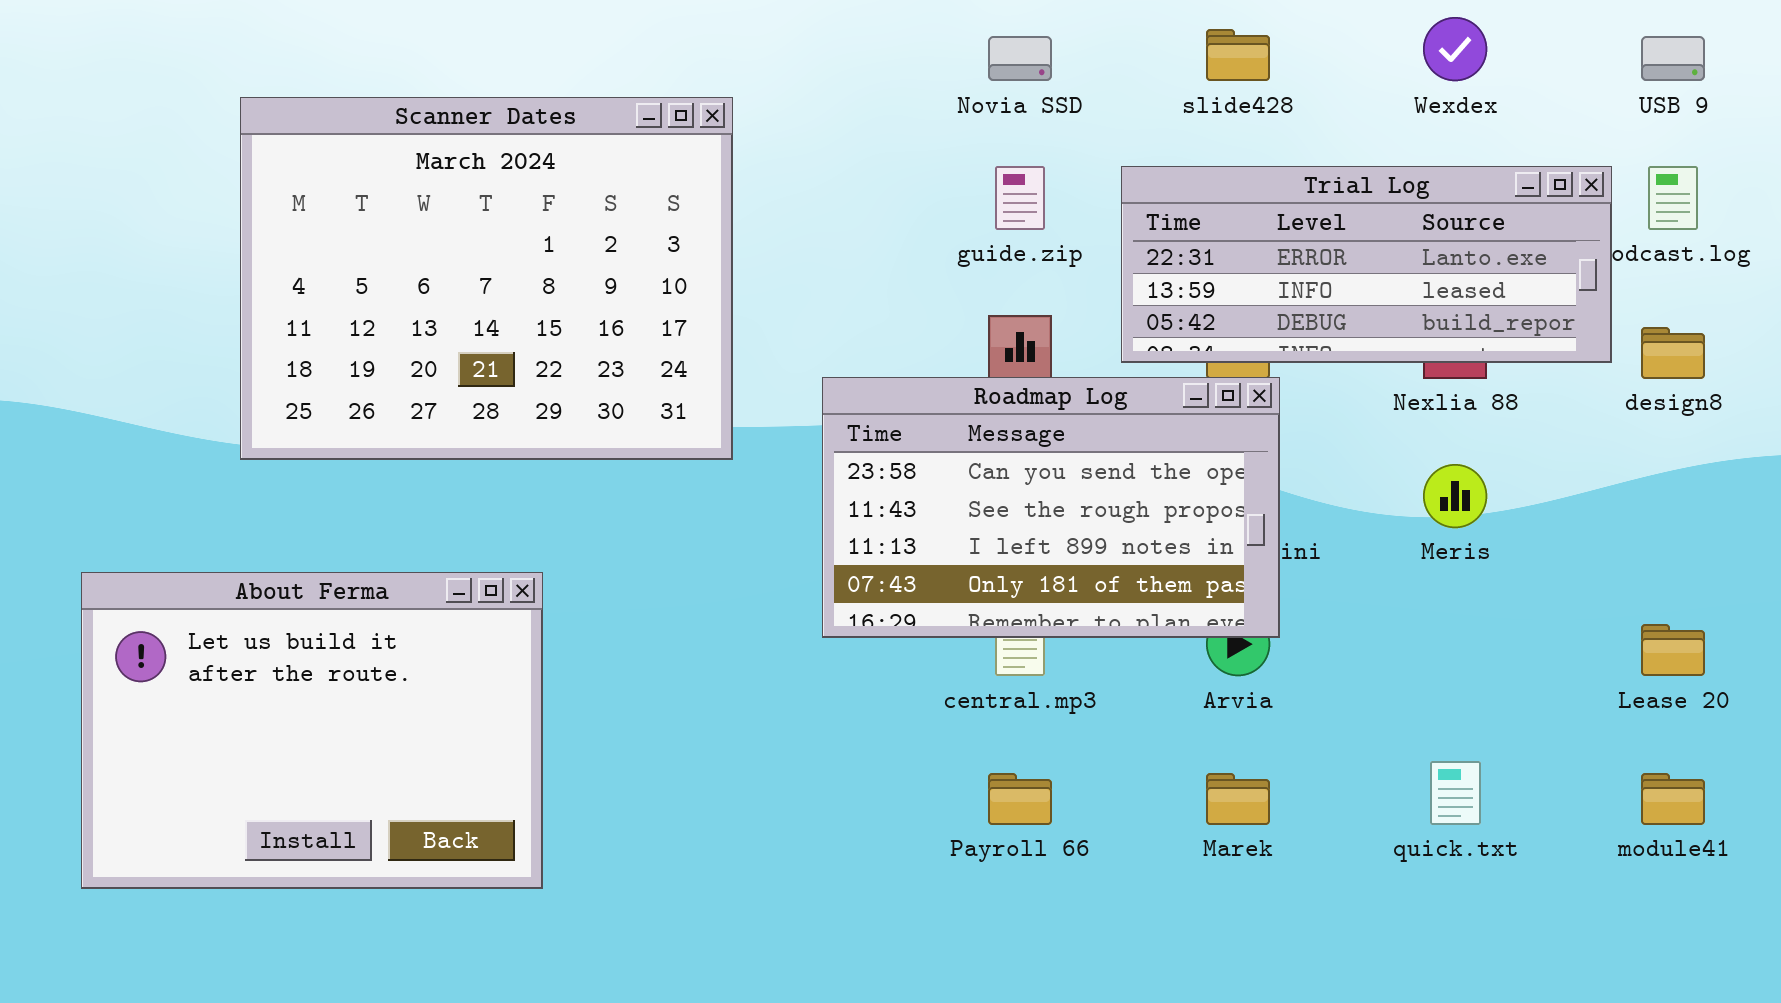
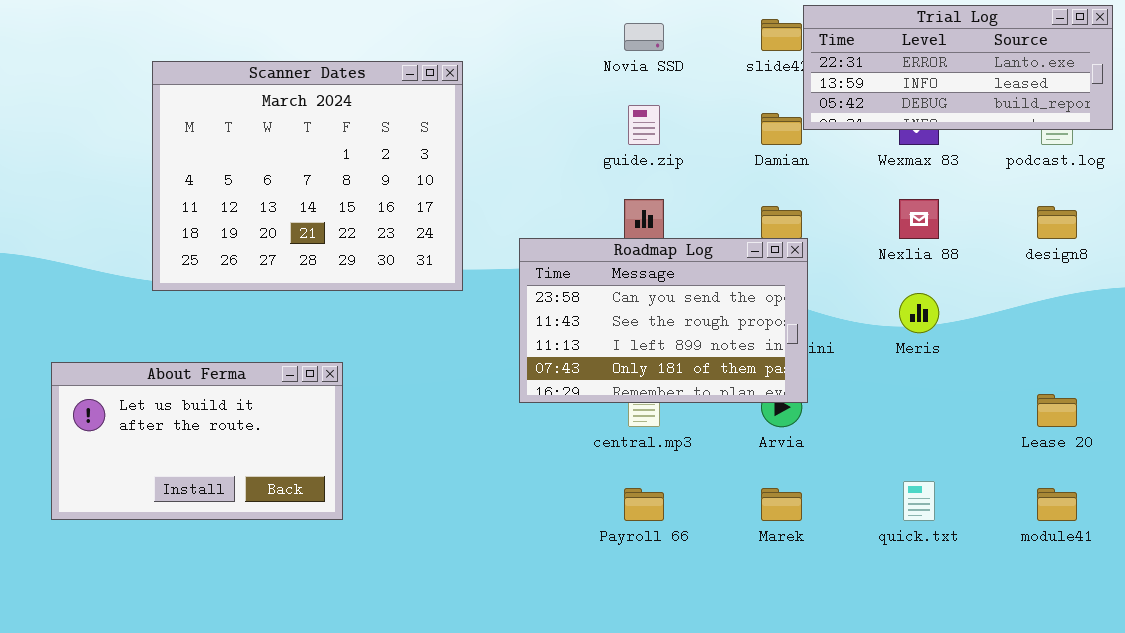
Trial Log: [1121,166,1612,363] -> [803,5,1113,130], moved
About Ferma: [81,572,543,889] -> [51,362,343,520], resized

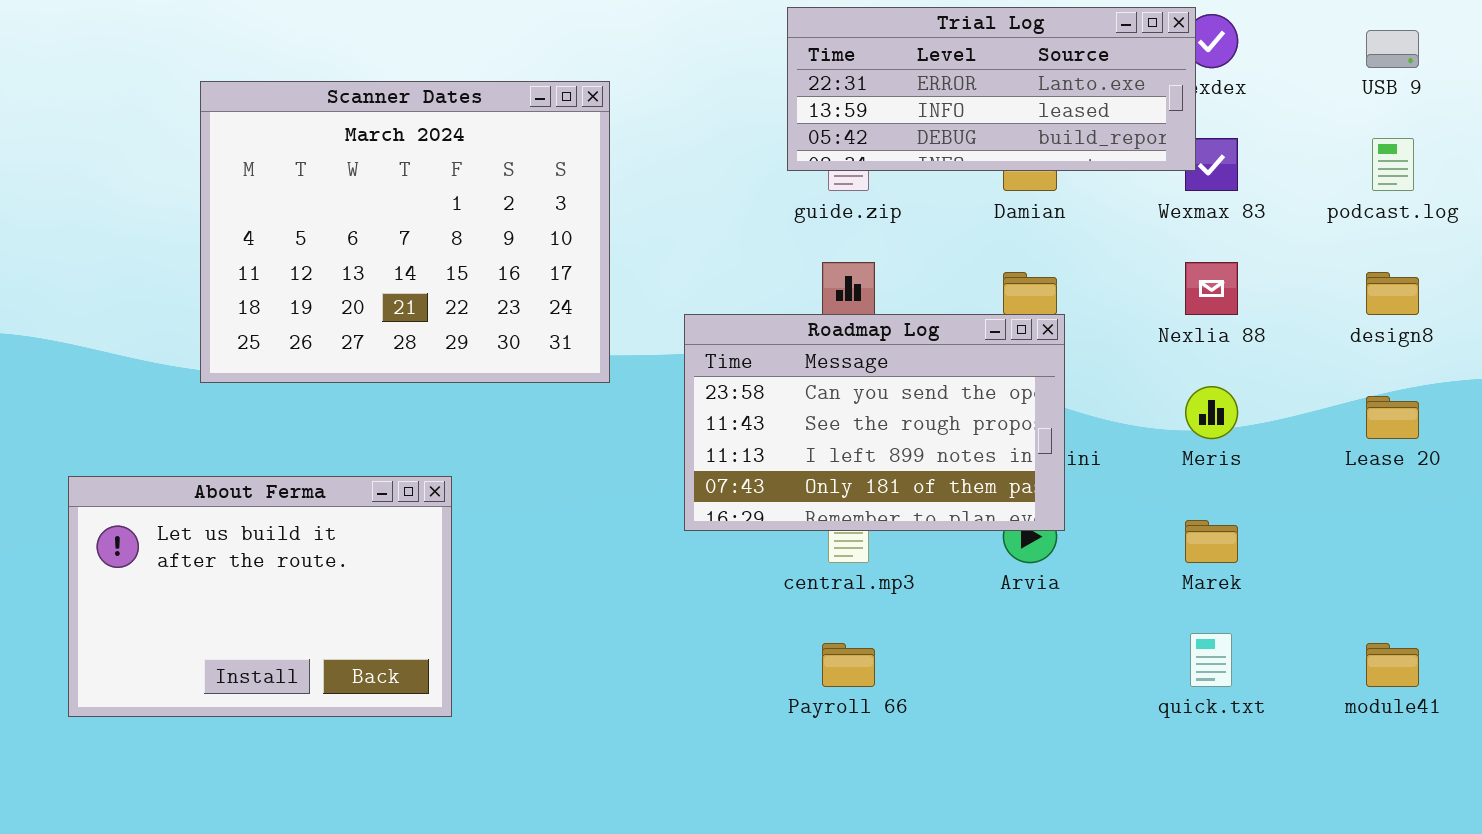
Trial Log: [803,5,1113,130] -> [787,7,1196,171], moved
About Ferma: [51,362,343,520] -> [68,476,452,717], resized
Lease 20: [1037,394,1077,427] -> [1366,396,1419,439], moved
Marek: [761,488,802,521] -> [1185,520,1238,563], moved

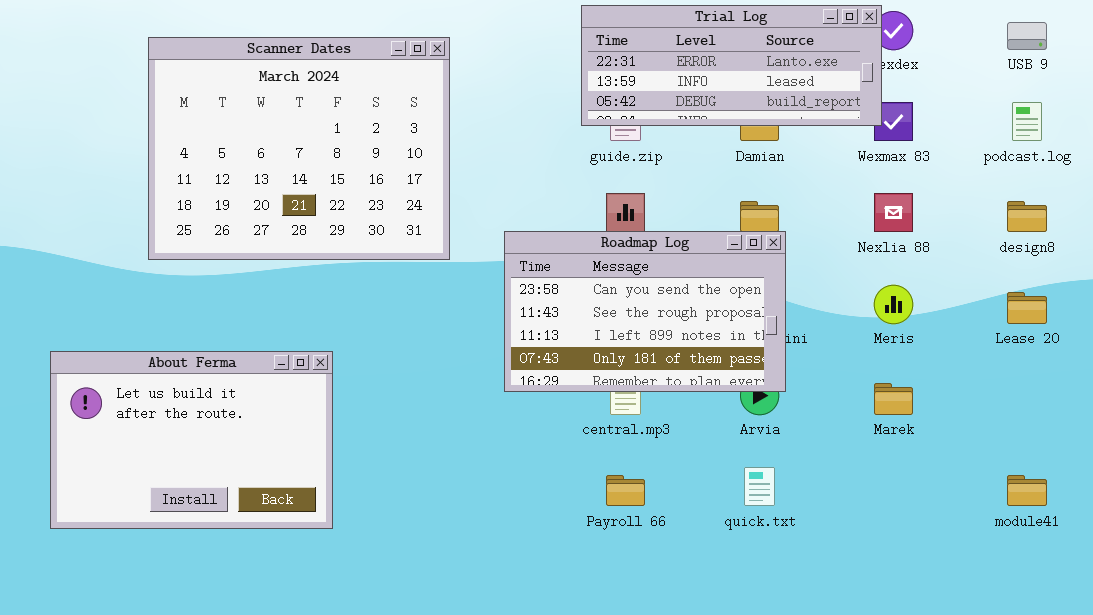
Scanner Dates: [200,81,610,383] -> [148,37,450,260], moved
quick.txt: [1190,633,1232,687] -> [744,467,775,506], moved

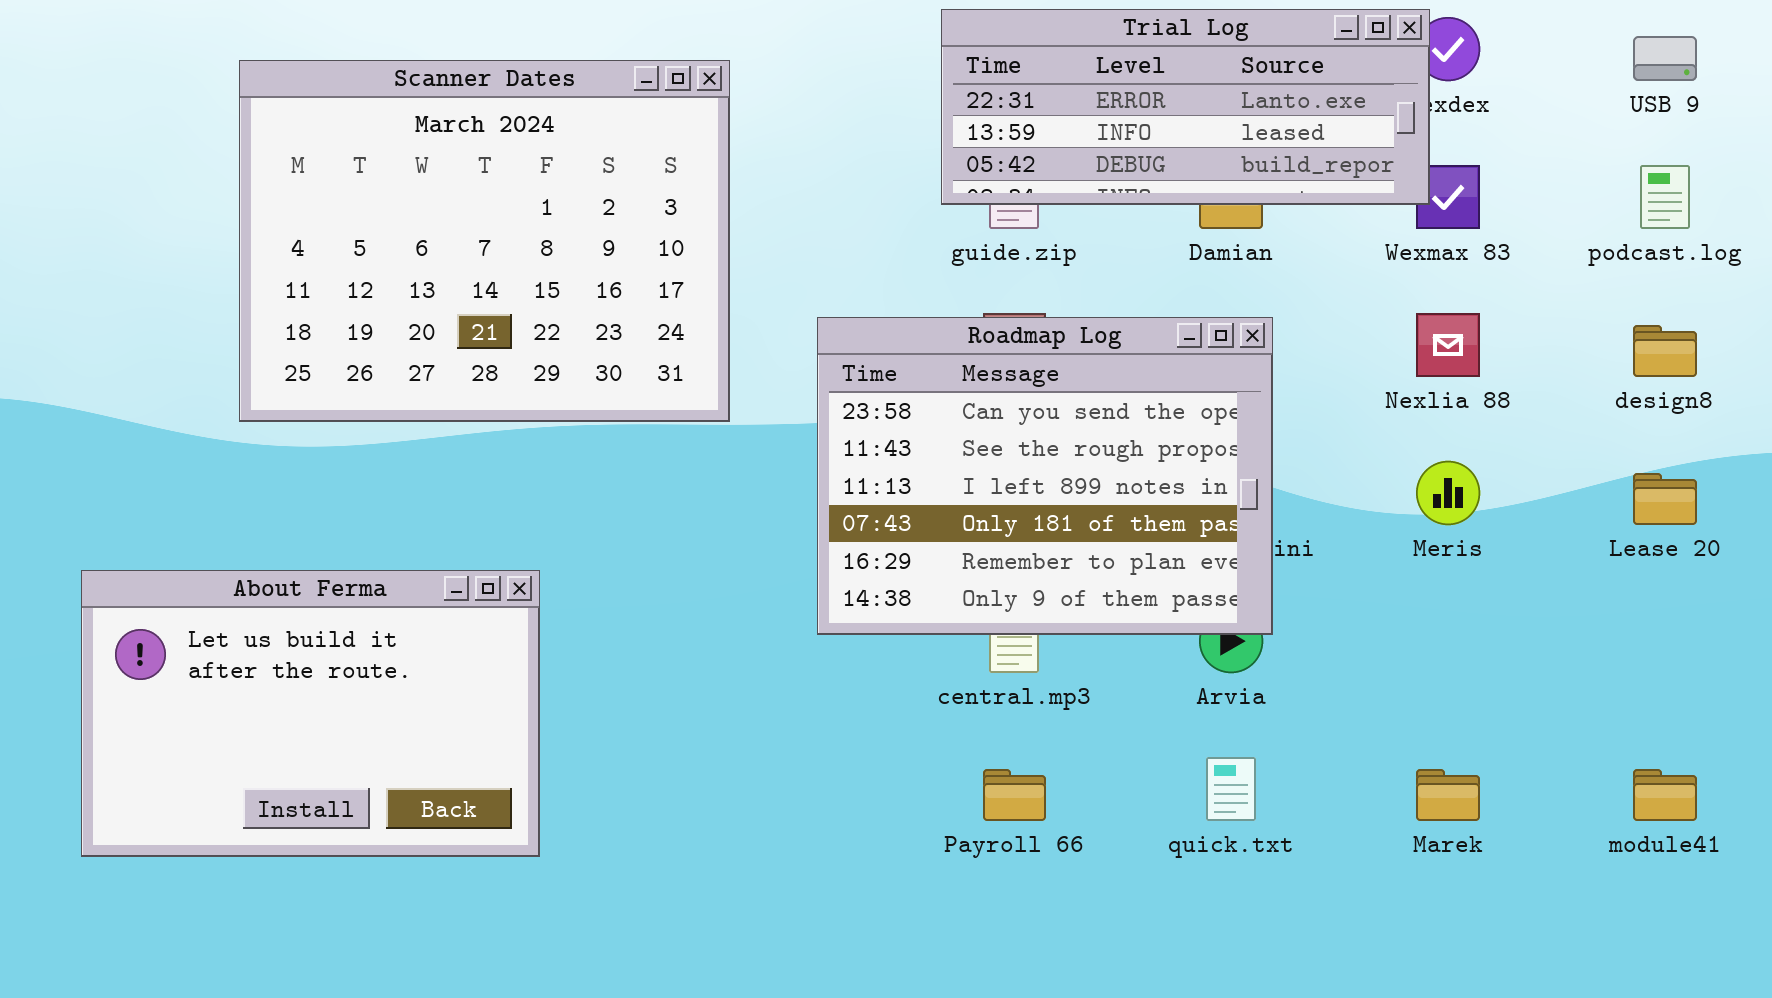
Roadmap Log: [504,231,786,392] -> [817,317,1273,635], resized
Marek: [874,383,913,415] -> [1416,769,1480,821], moved

